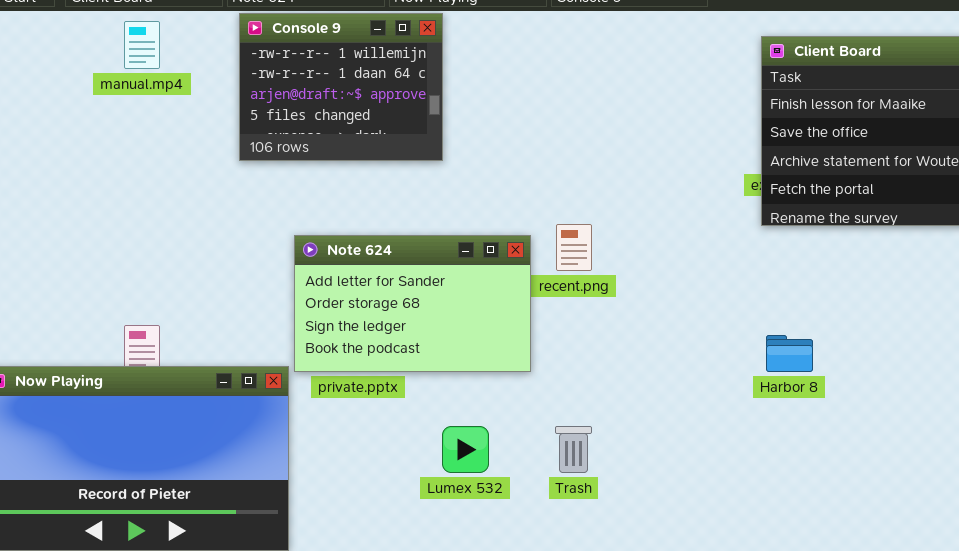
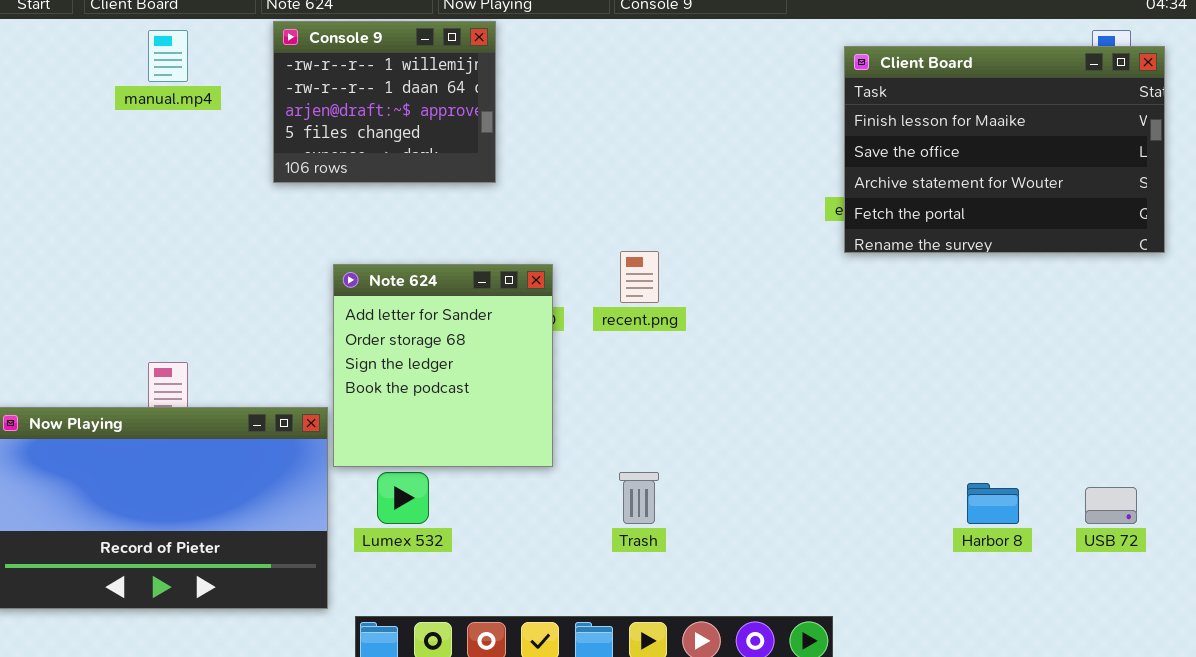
Note 624: [294,235,531,372] -> [333,264,553,467], resized
Harbor 8: [766,335,813,372] -> [967,483,1019,524], moved
Lumex 532: [442,426,489,473] -> [377,472,429,524], moved

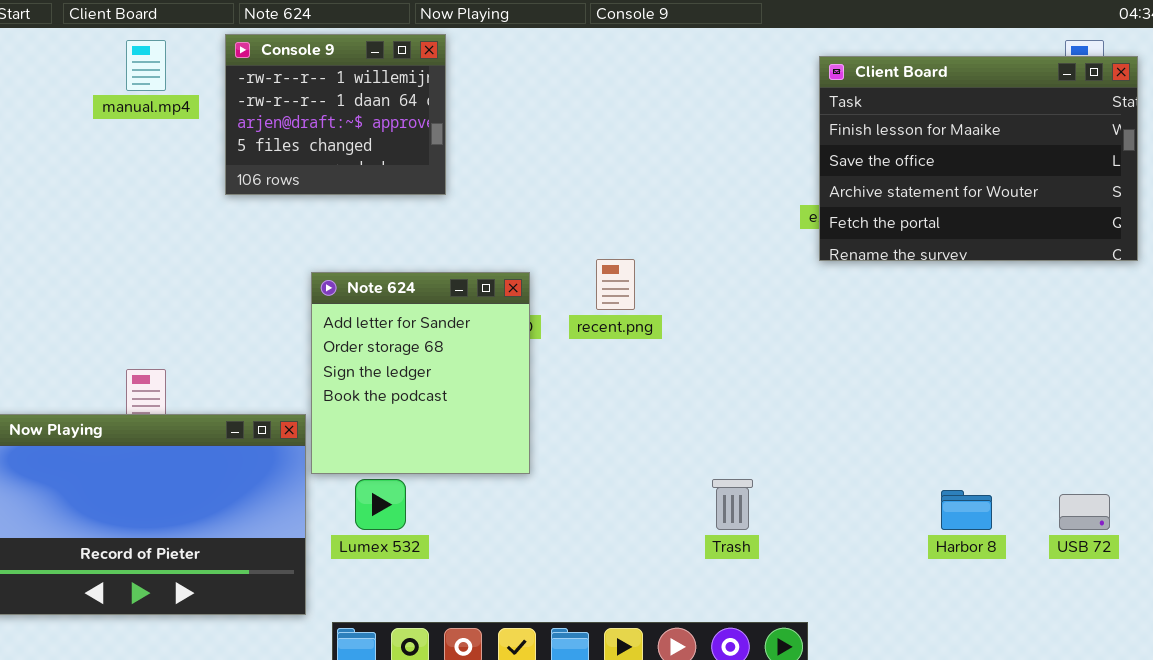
Console 9: [273,21,496,183] -> [225,34,446,195], moved
Trash: [619,472,659,524] -> [712,479,753,530], moved

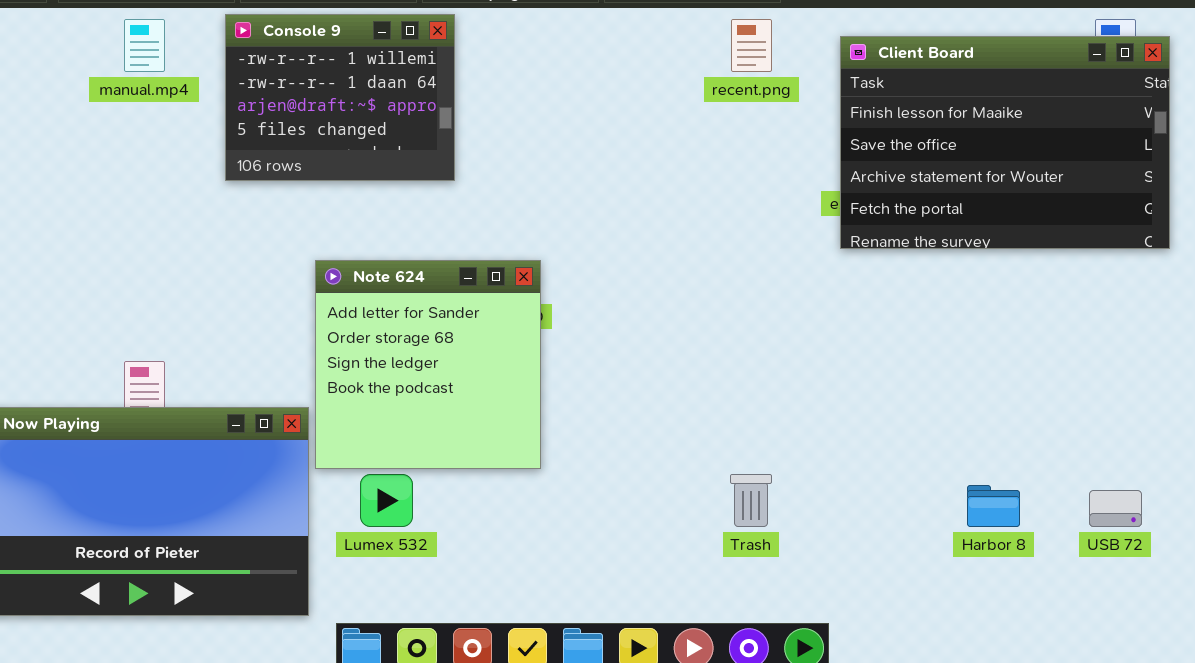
recent.png: [596,259,635,310] -> [731,19,772,72], moved

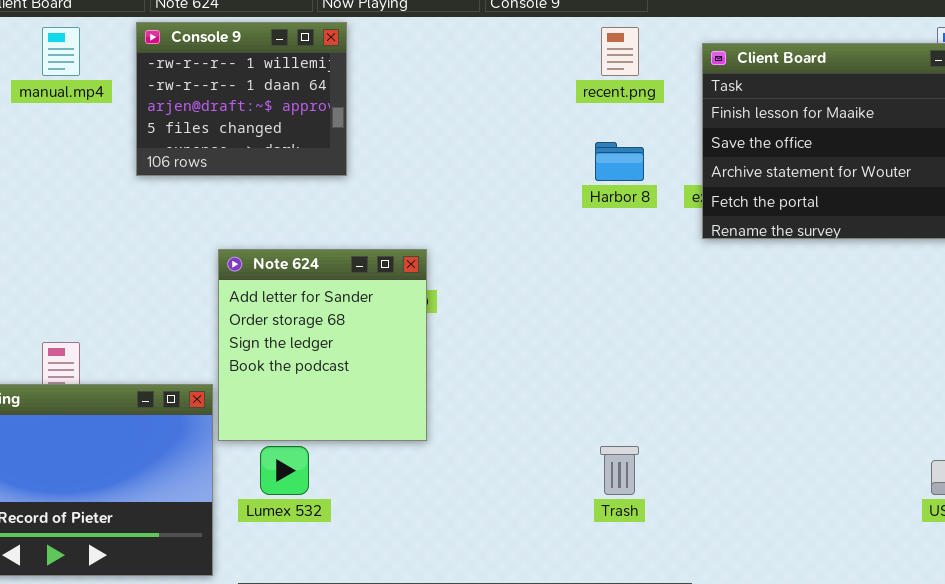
Harbor 8: [967,485,1020,527] -> [595,142,644,181], moved

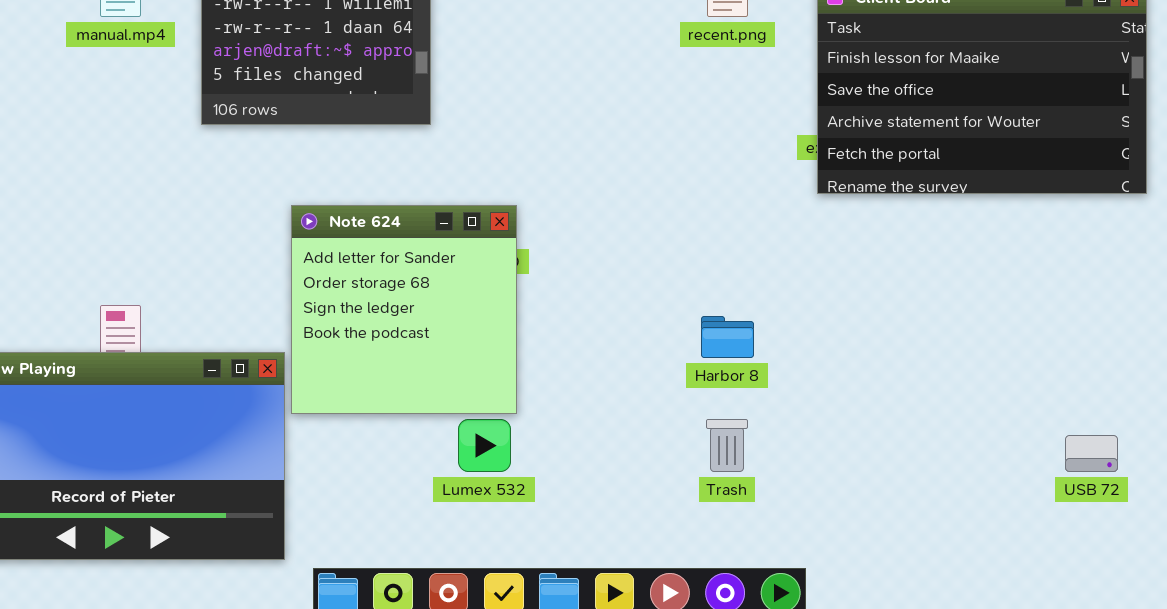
Harbor 8: [595,142,644,181] -> [701,316,754,358], moved
Lumex 532: [260,446,309,495] -> [458,419,511,472], moved

